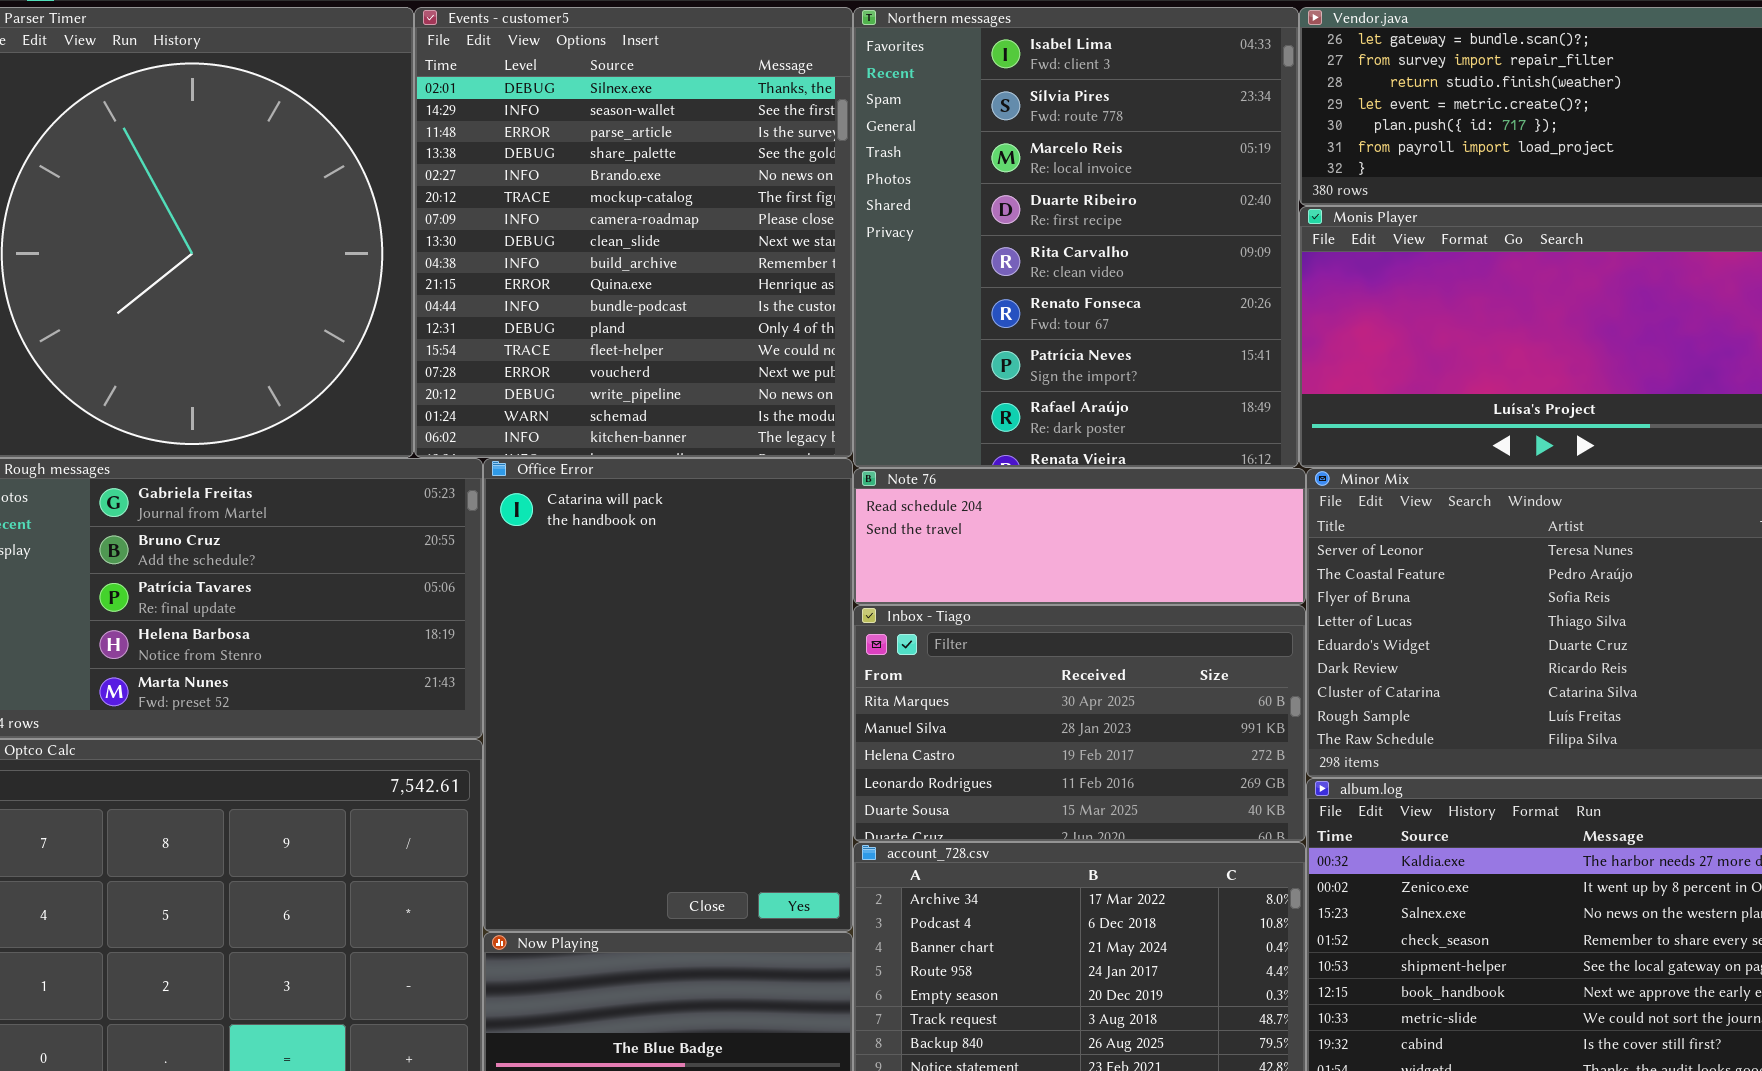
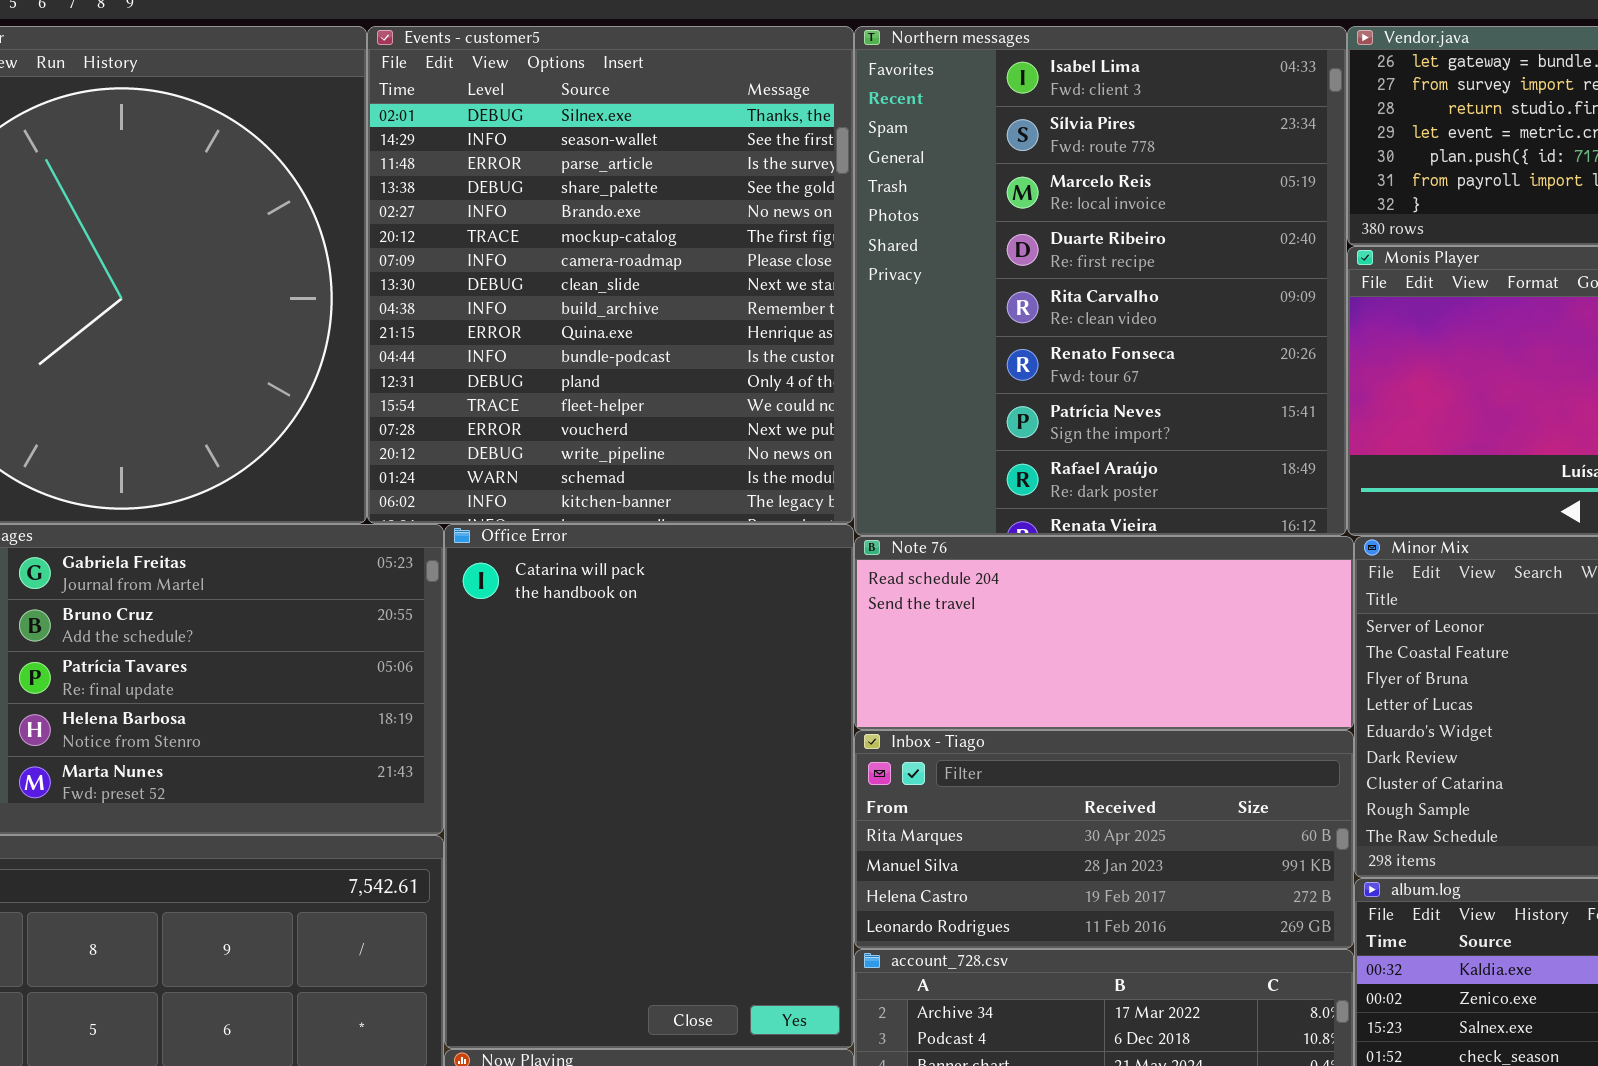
Note 76: [853,468,1306,605] -> [854,536,1354,730], resized
Inbox - Tiago: [853,605,1306,842] -> [854,730,1354,949], resized

